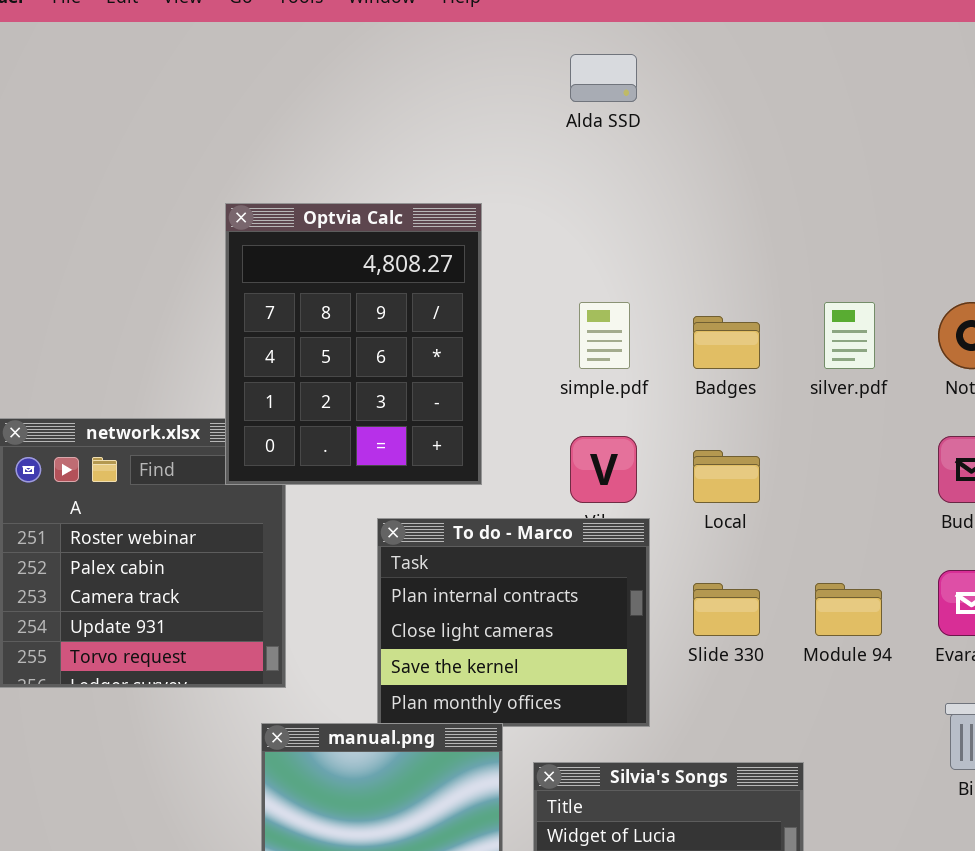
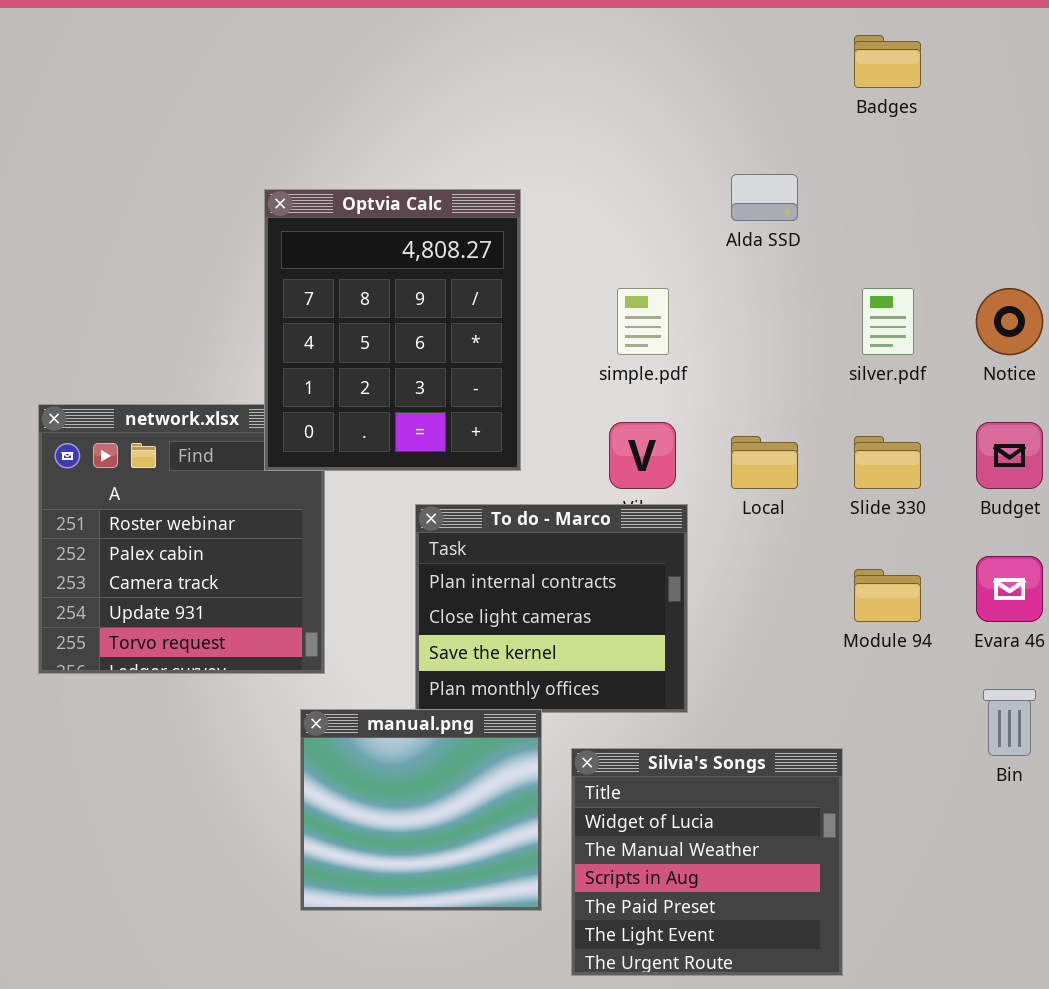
Alda SSD: [570,54,637,102] -> [731,174,798,221], moved
Badges: [693,316,760,369] -> [854,35,921,88], moved
Slide 330: [693,583,760,636] -> [854,436,921,489], moved

